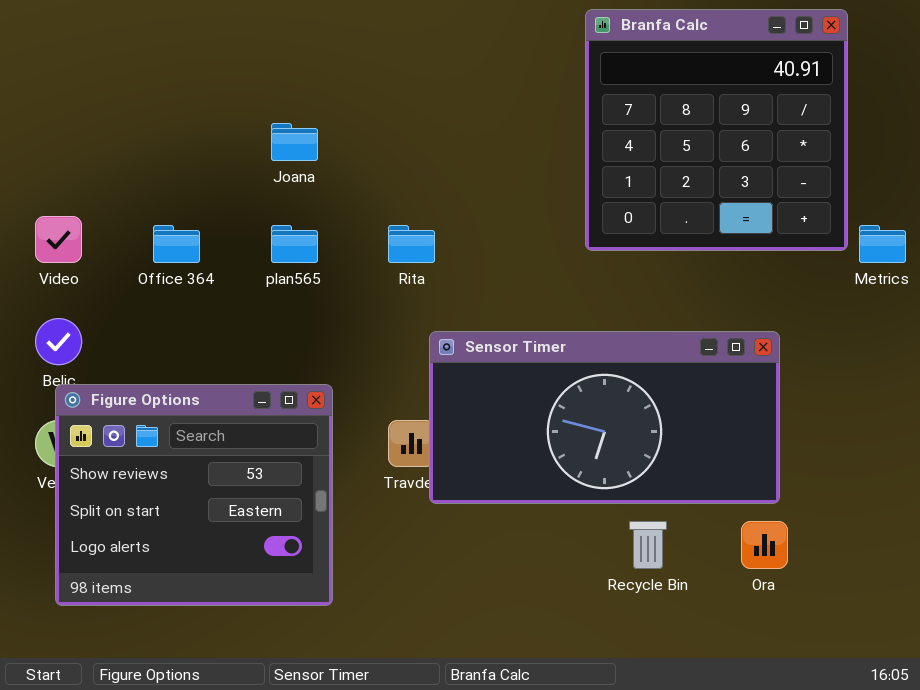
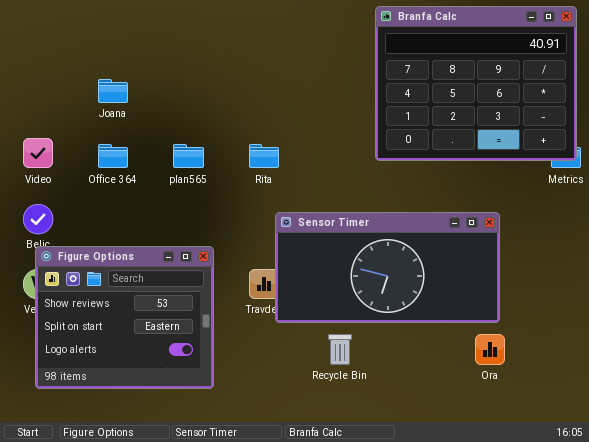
Branfa Calc: [585,9,848,251] -> [375,6,577,161], resized
Joana: [271,123,318,161] -> [98,79,128,103], moved
Recycle Bin: [629,521,667,569] -> [328,334,352,365], moved

